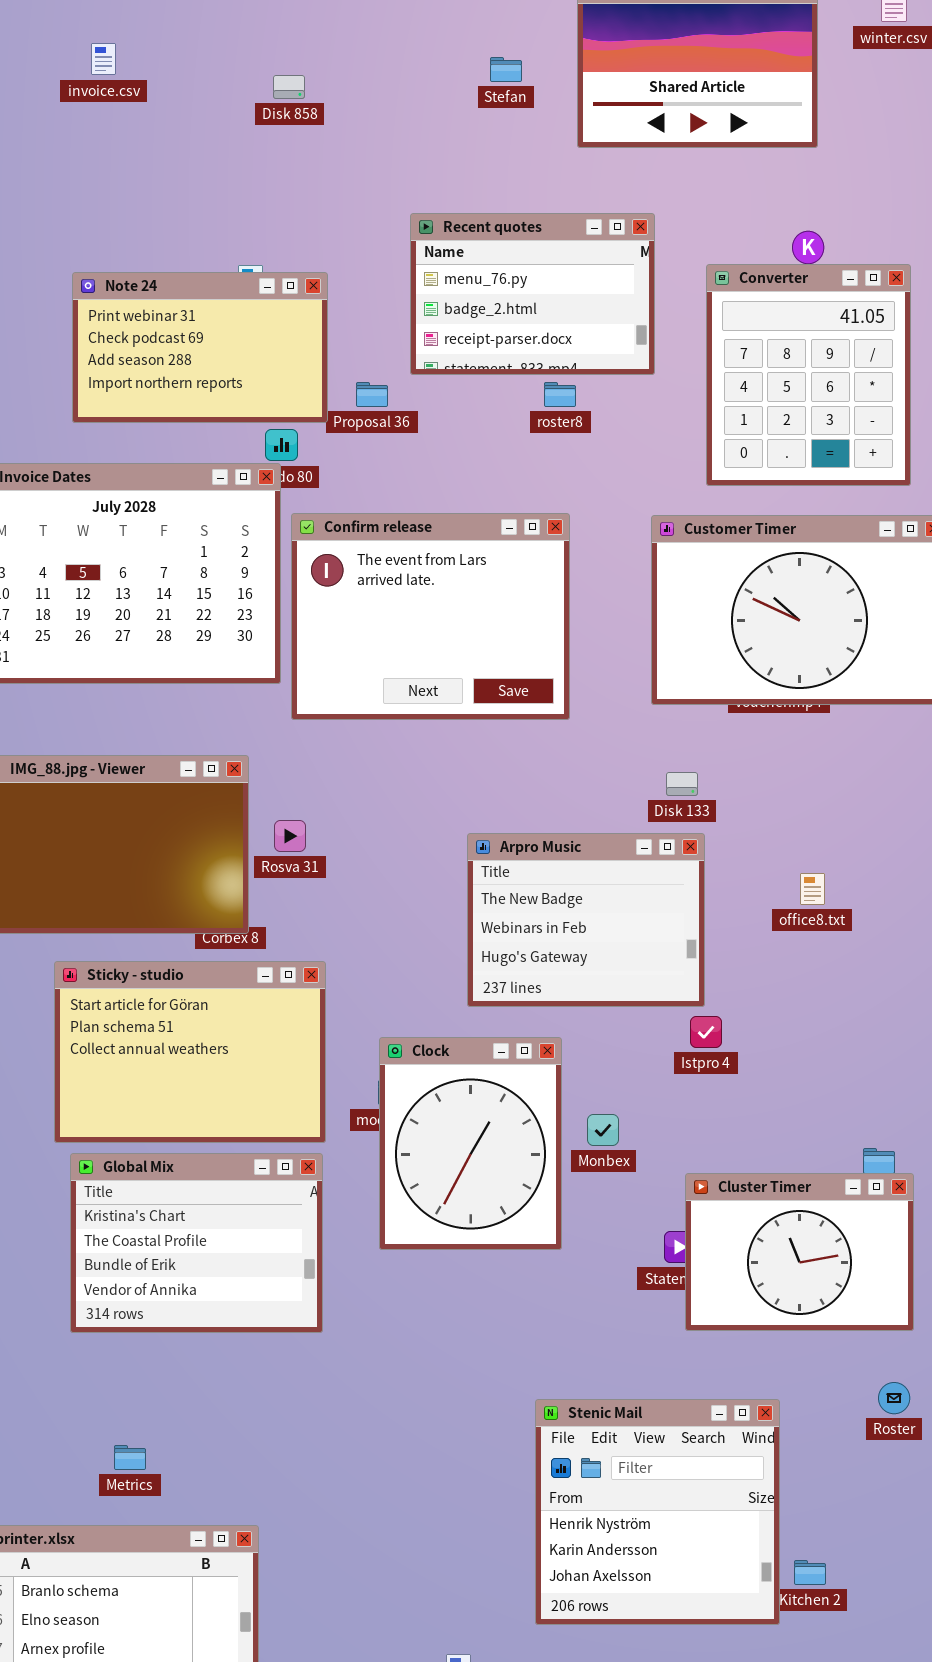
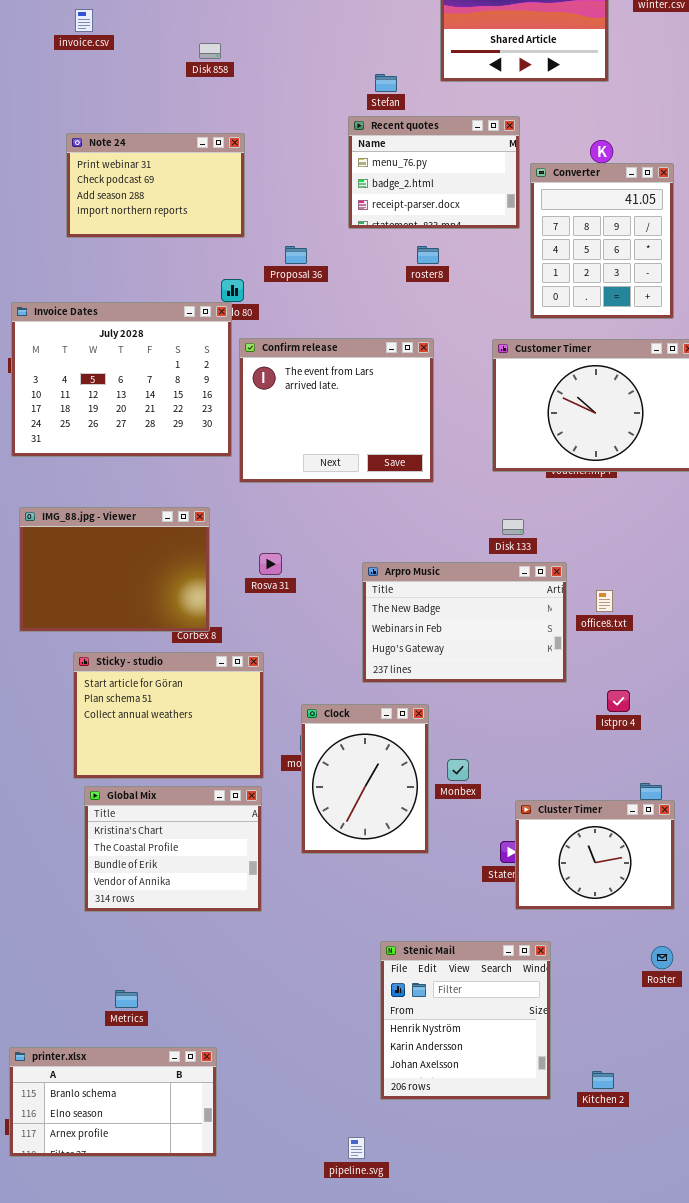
invoice.csv: [91,43,116,75] -> [75,9,93,32], moved
Stefan: [490,57,522,82] -> [375,74,397,92], moved
Disk 858: [273,75,305,99] -> [199,43,221,59], moved
Recent quotes: [410,213,655,375] -> [348,116,520,229], moved
Note 24: [72,272,328,423] -> [66,133,245,238], moved
Rosva 31: [274,820,306,852] -> [259,553,282,575], moved
Arpro Music: [467,833,705,1007] -> [362,562,567,683], resized
Istpro 4: [690,1016,722,1048] -> [607,690,630,712], moved
Stenic Mail: [535,1399,780,1625] -> [380,941,551,1100], moved

